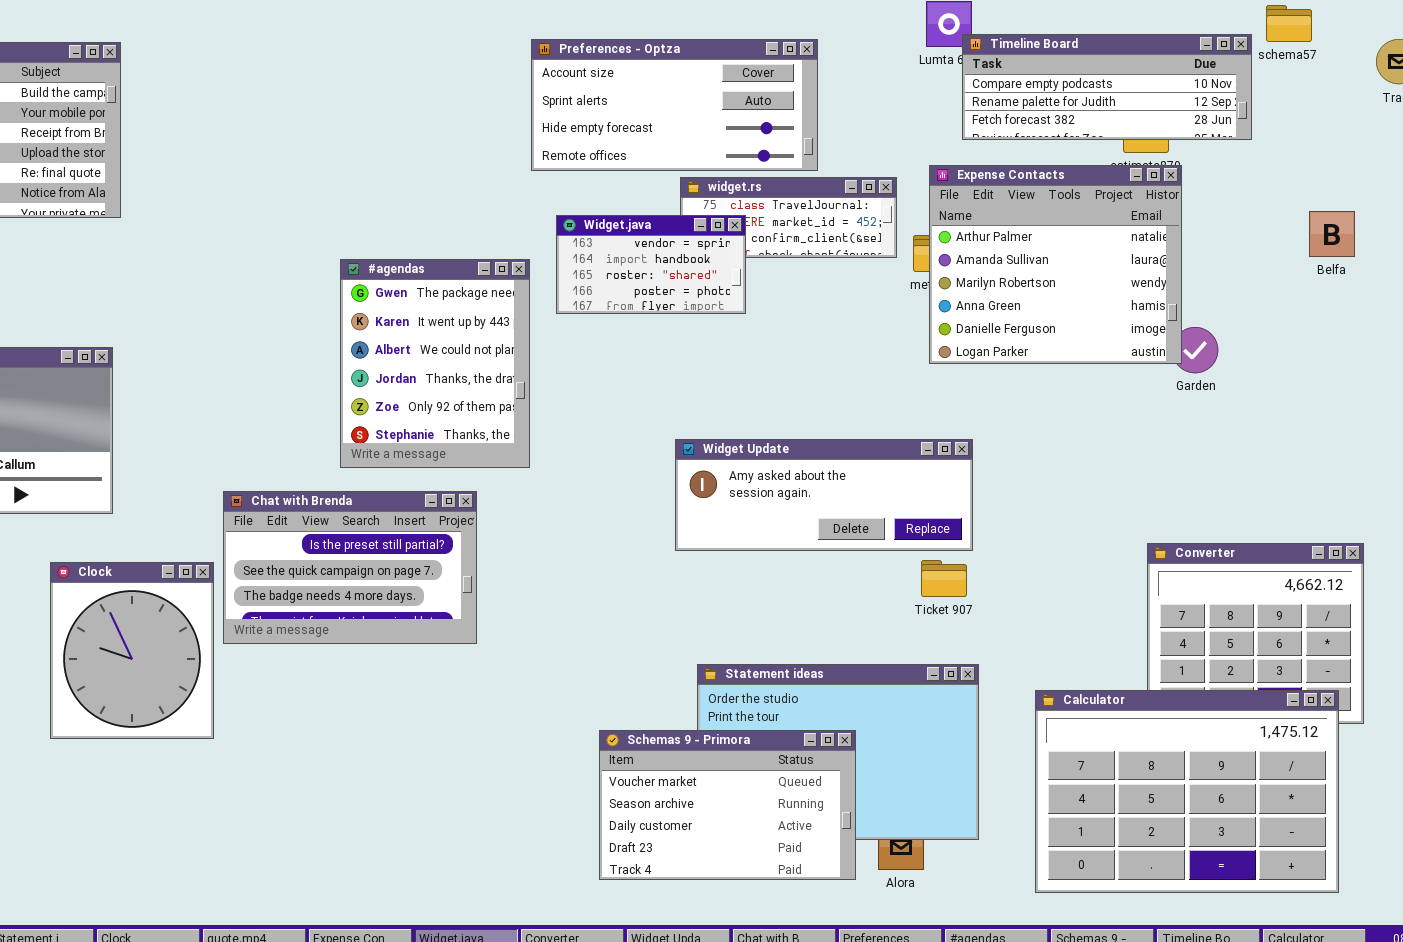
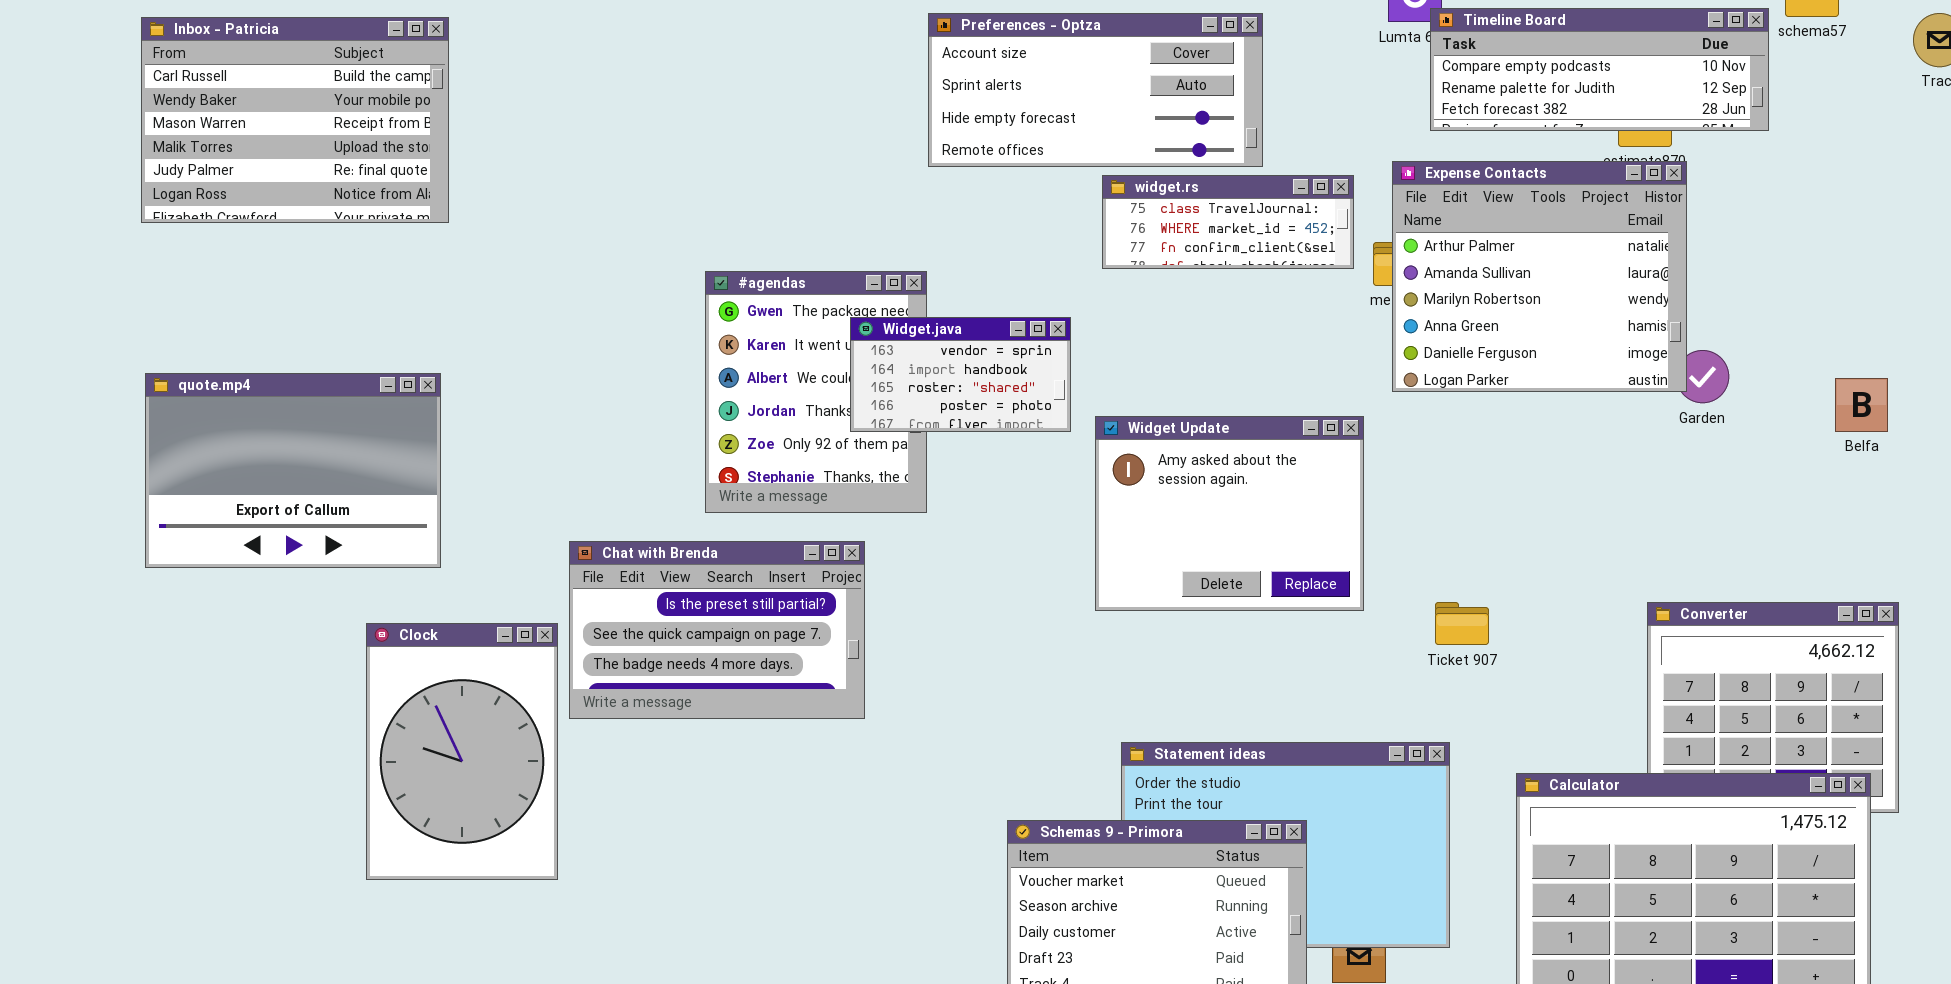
Belfa: [1309,211,1355,257] -> [1835,378,1888,432], moved
Widget.java: [556,215,746,314] -> [850,317,1071,432], moved
Widget Update: [675,439,973,551] -> [1095,416,1364,611], resized
Ticket 907: [921,560,967,597] -> [1435,602,1489,645], moved
Clock: [50,562,214,739] -> [366,623,558,880], resized

